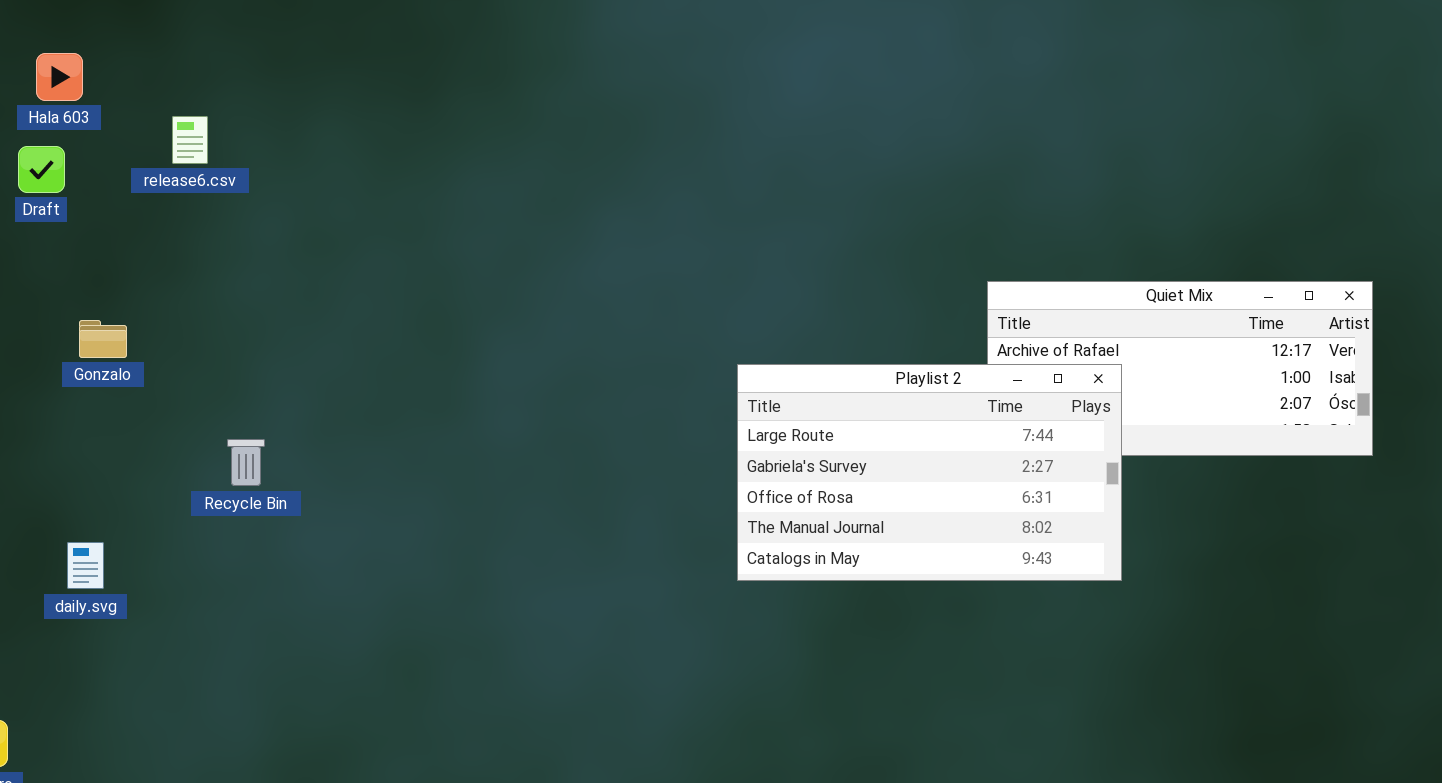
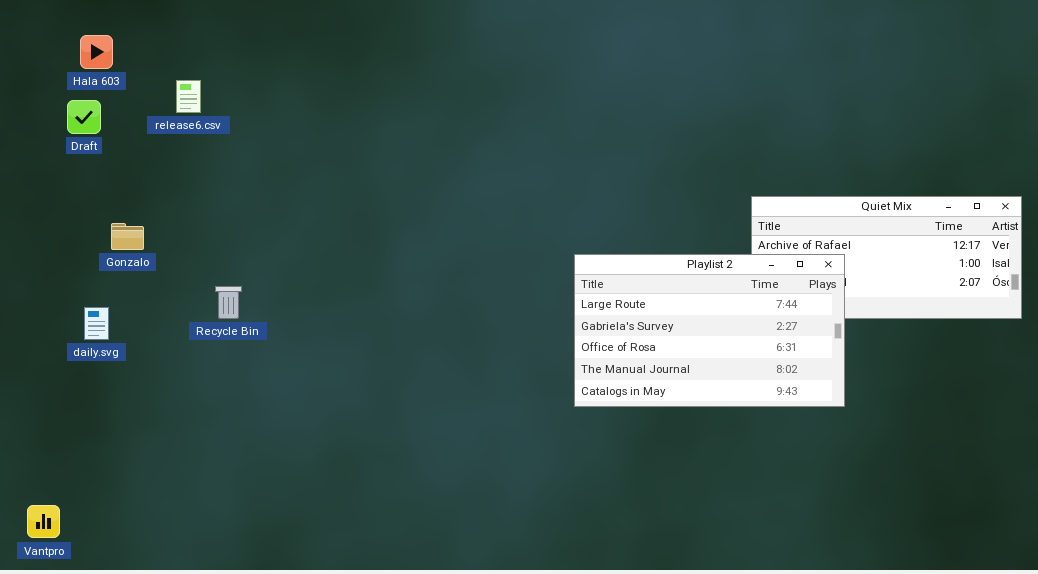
Recycle Bin: [227,439,265,486] -> [215,286,242,319], moved
daily.svg: [67,542,104,589] -> [84,307,109,340], moved

